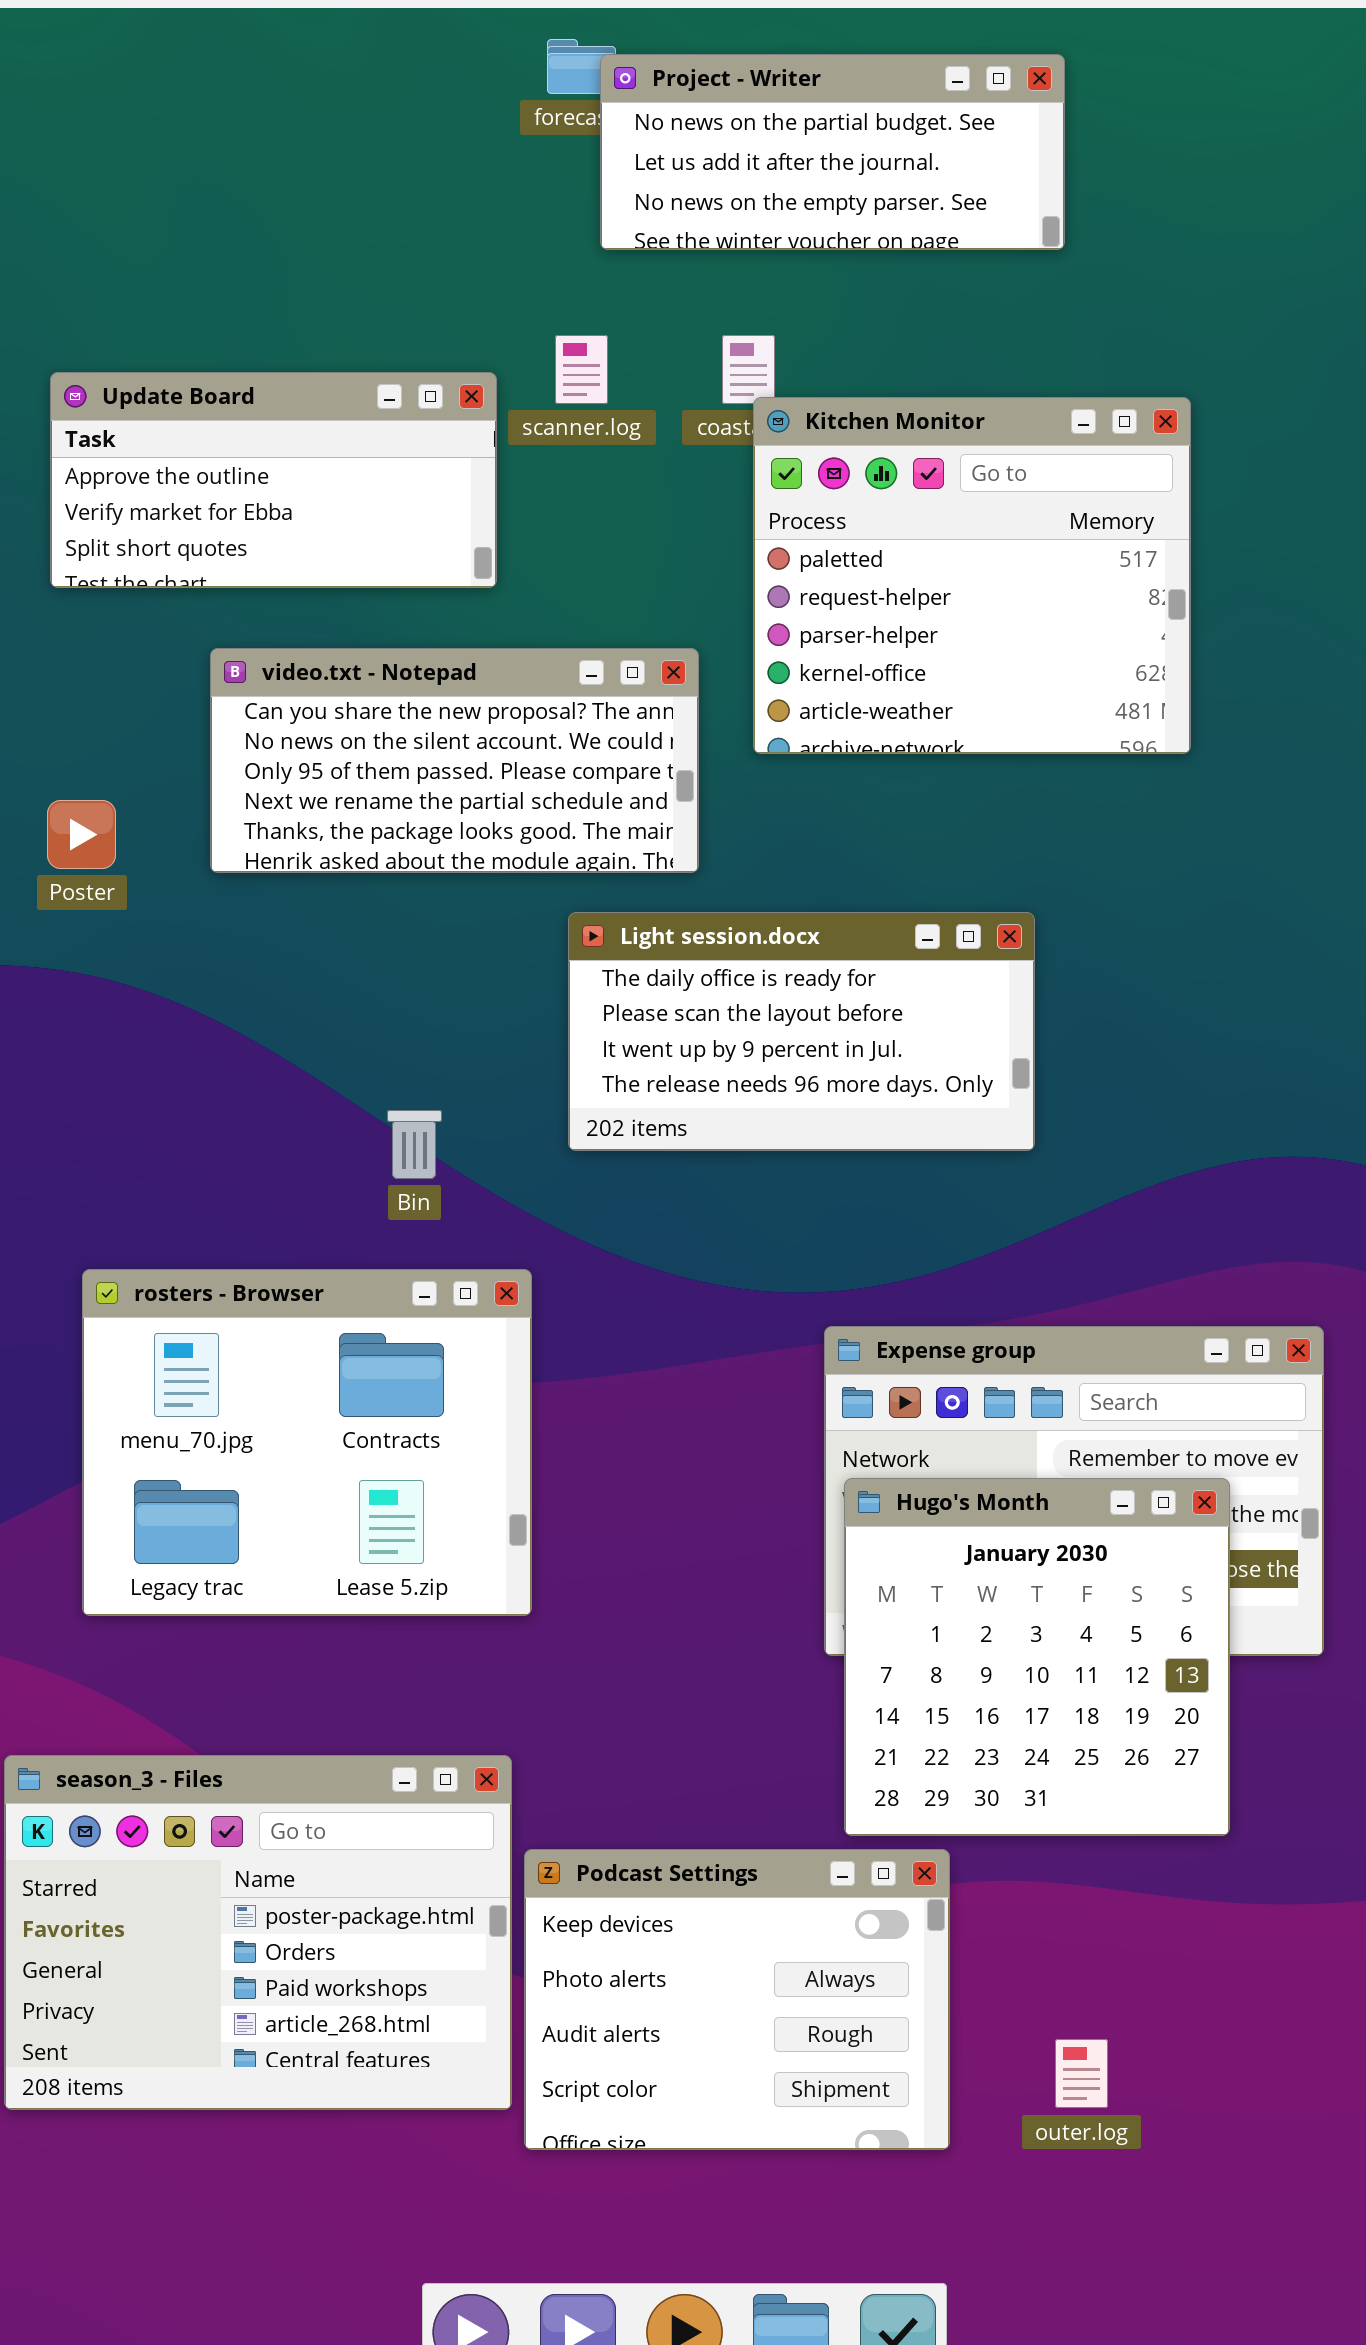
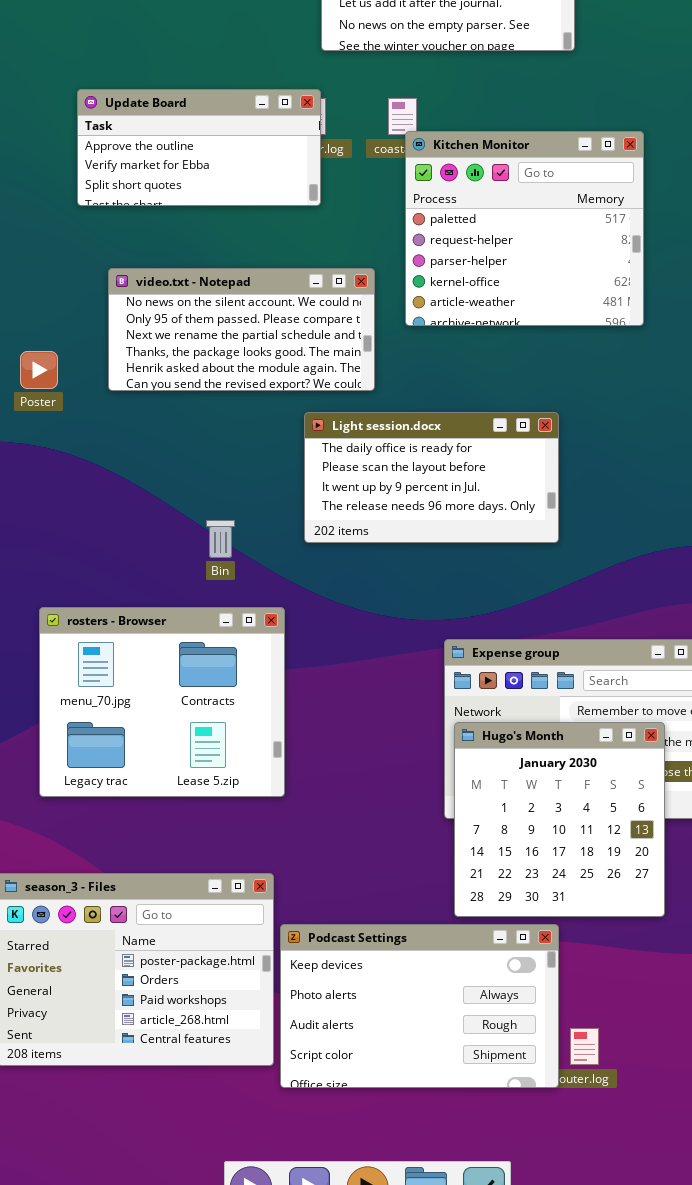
Update Board: [50,372,497,588] -> [77,89,321,206], moved
video.txt - Notepad: [210,648,699,873] -> [108,268,375,391], scrolled down 1 row
Podcast Settings: [524,1849,950,2150] -> [280,924,559,1088], resized

